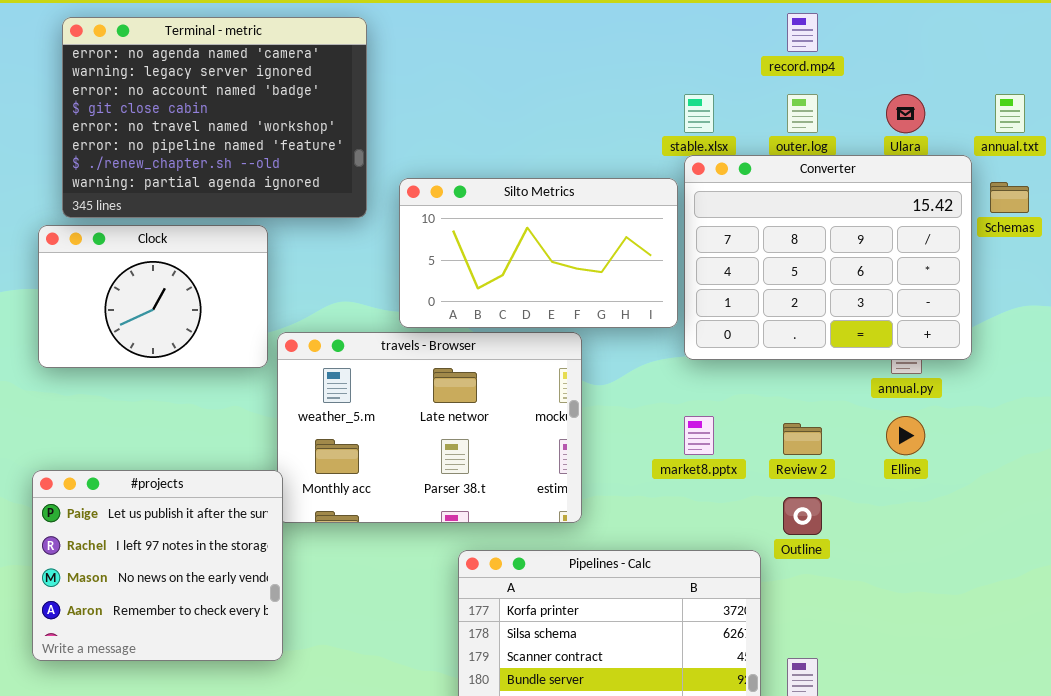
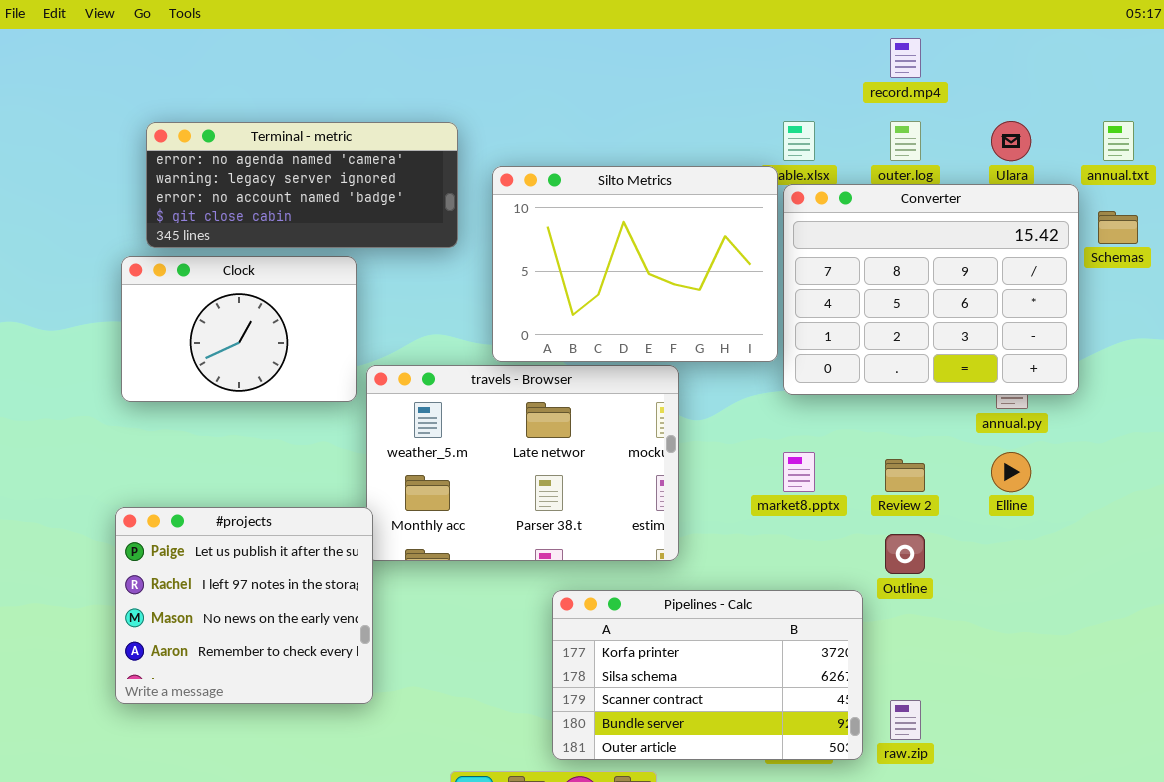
Terminal - metric: [62,17,367,218] -> [146,122,458,248], resized
Silto Metrics: [399,178,678,328] -> [492,166,778,362], resized

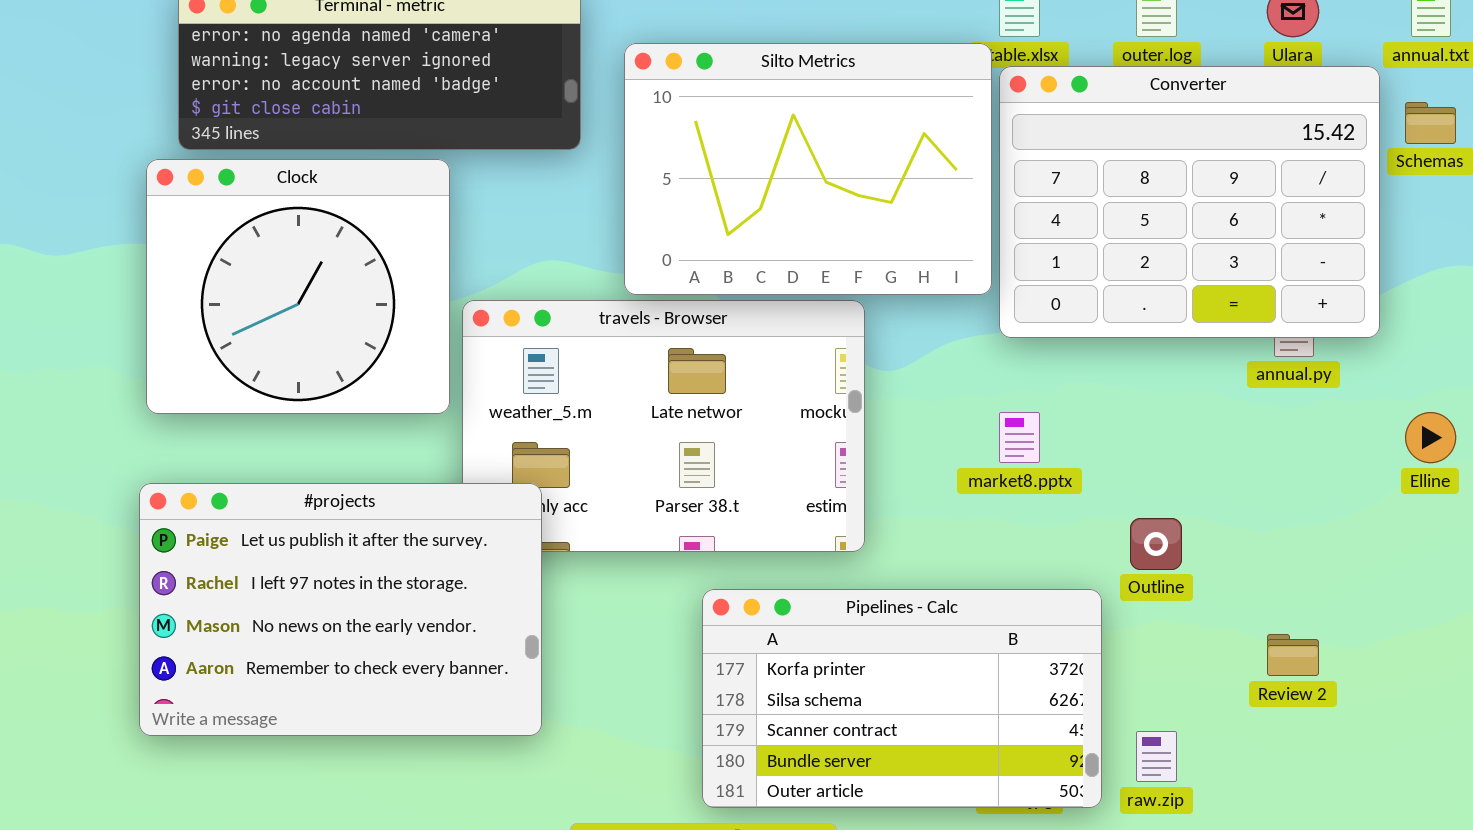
Clock: [121,256,357,402] -> [146,159,450,414], resized
Elline: [991,452,1031,492] -> [1405,412,1456,463], moved
Review 2: [885,459,925,492] -> [1267,634,1319,676], moved
#projects: [115,507,373,704] -> [139,483,542,736], resized

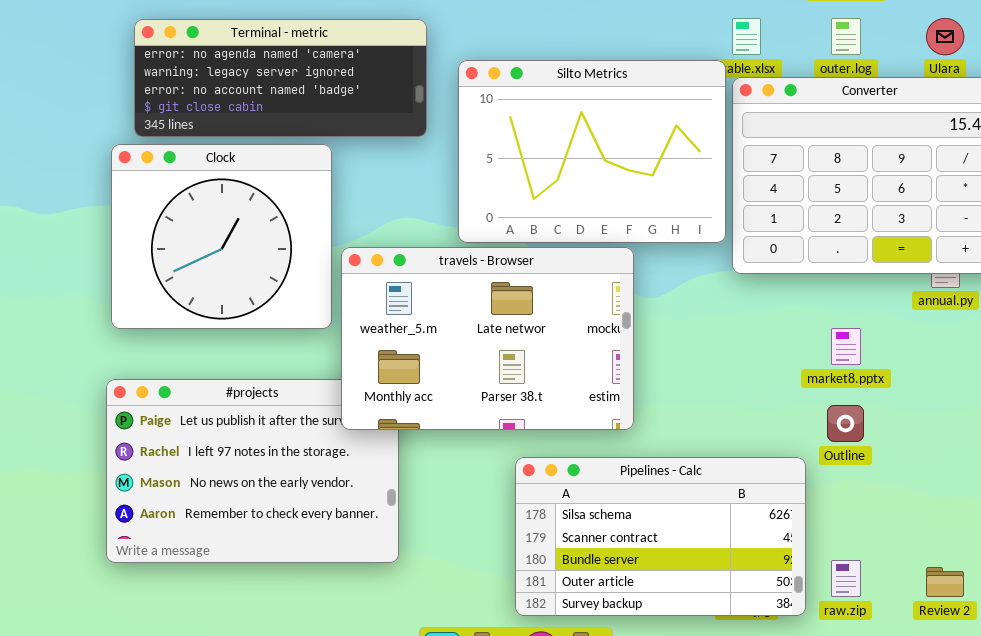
travels - Browser: [462,300,865,552] -> [341,247,634,430], raised
market8.pptx: [999,412,1040,463] -> [831,328,861,365], moved
Pipelines - Calc: [702,589,1102,808] -> [515,457,806,616], scrolled down 1 row
Review 2: [1267,634,1319,676] -> [926,567,964,597], moved

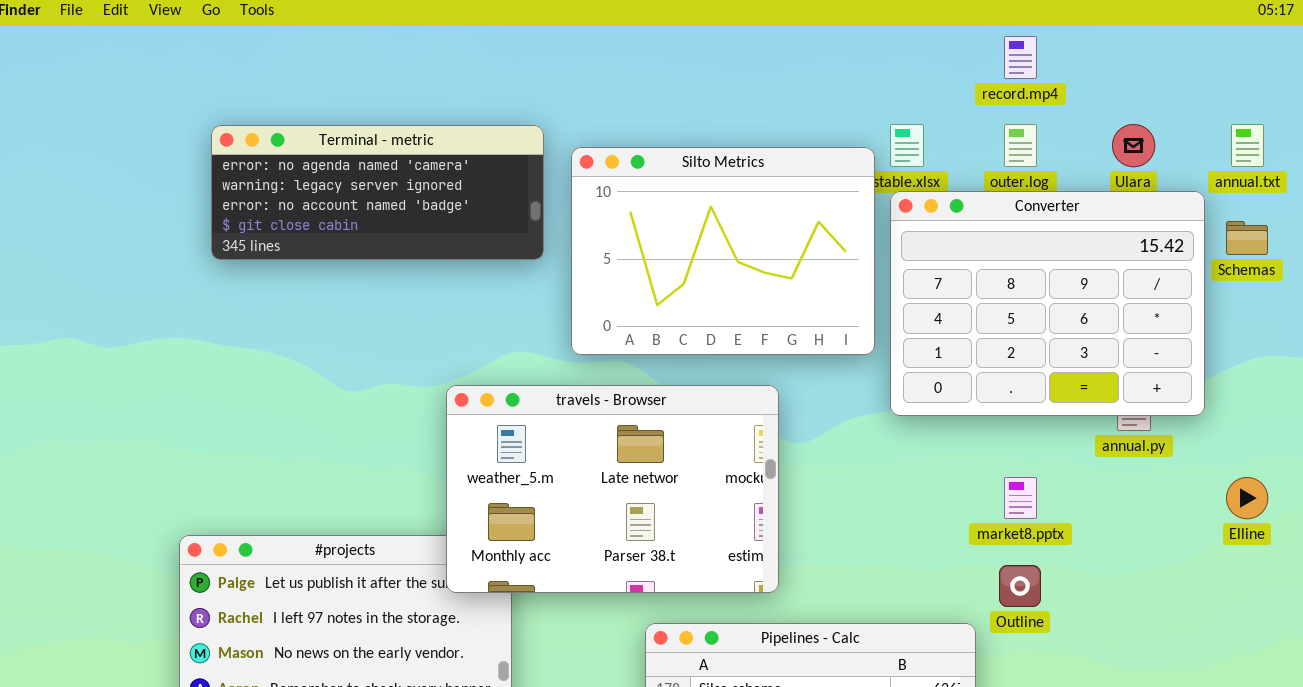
Silto Metrics: [458,60,726,243] -> [571,147,875,355], moved
Clock: [111,144,332,329] -> none, closed

